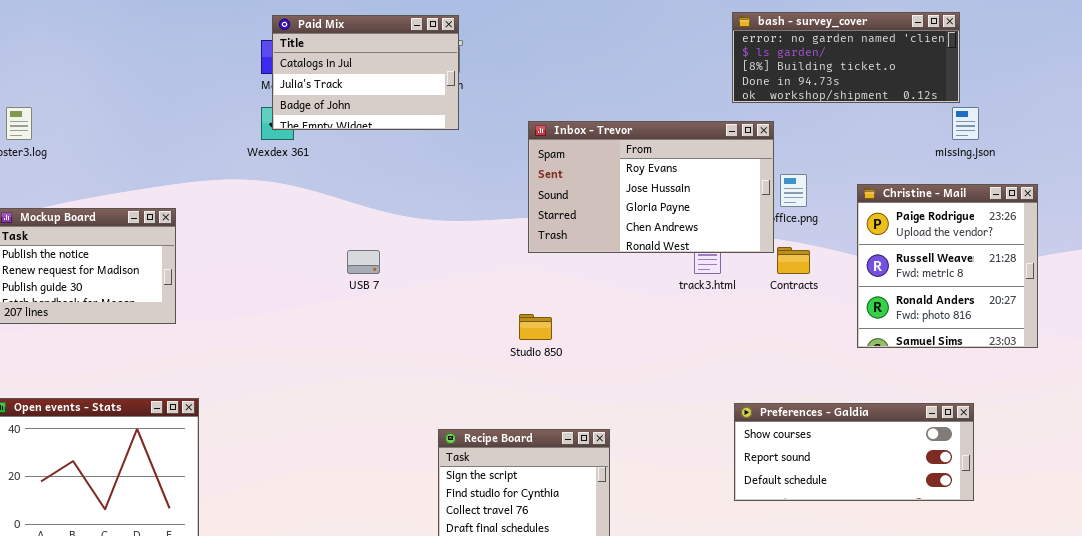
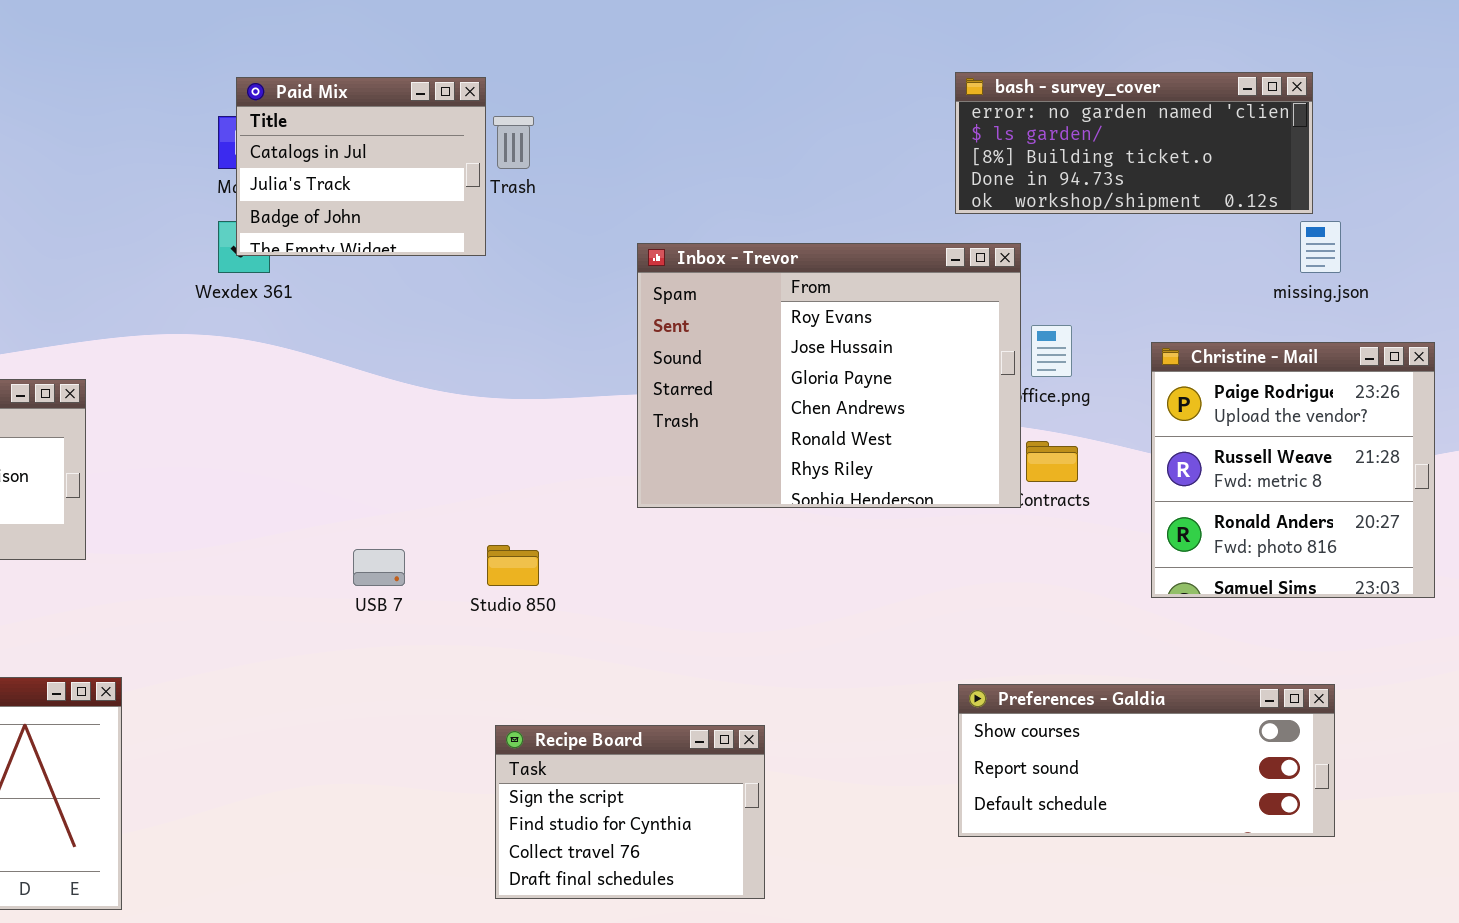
Paid Mix: [272,15,459,130] -> [236,77,486,256], resized
Inbox - Trevor: [528,121,774,253] -> [637,243,1021,508], resized
USB 7: [347,250,380,274] -> [353,549,405,586], moved
Studio 850: [519,314,552,340] -> [487,545,539,586], moved

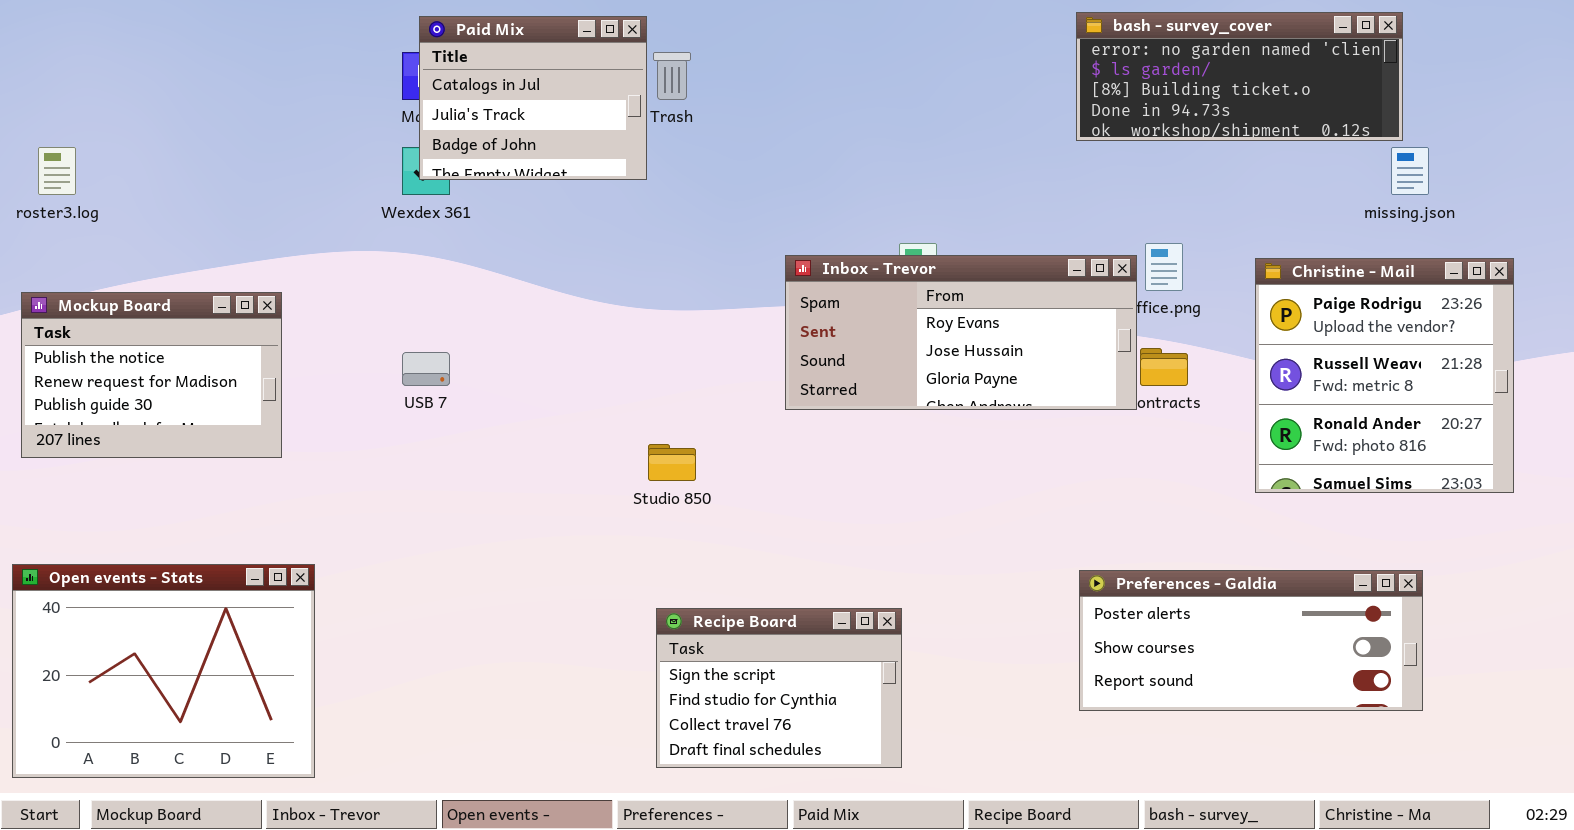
Inbox - Trevor: [637,243,1021,508] -> [785,255,1137,410], resized
USB 7: [353,549,405,586] -> [402,352,450,386], moved
Preferences - Galdia: [958,684,1335,837] -> [1079,570,1423,711], scrolled up 1 row

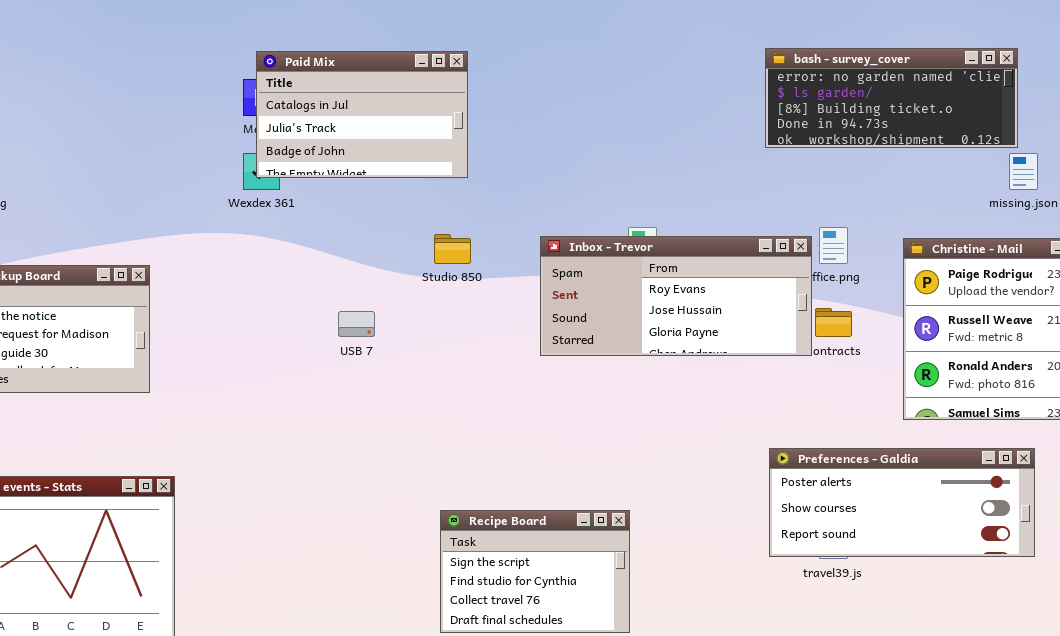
Paid Mix: [419,16,647,180] -> [256,51,468,178], resized
USB 7: [402,352,450,386] -> [338,311,375,337], moved
Studio 850: [648,444,696,481] -> [434,234,471,264], moved
Preferences - Galdia: [1079,570,1423,711] -> [769,448,1035,557], moved

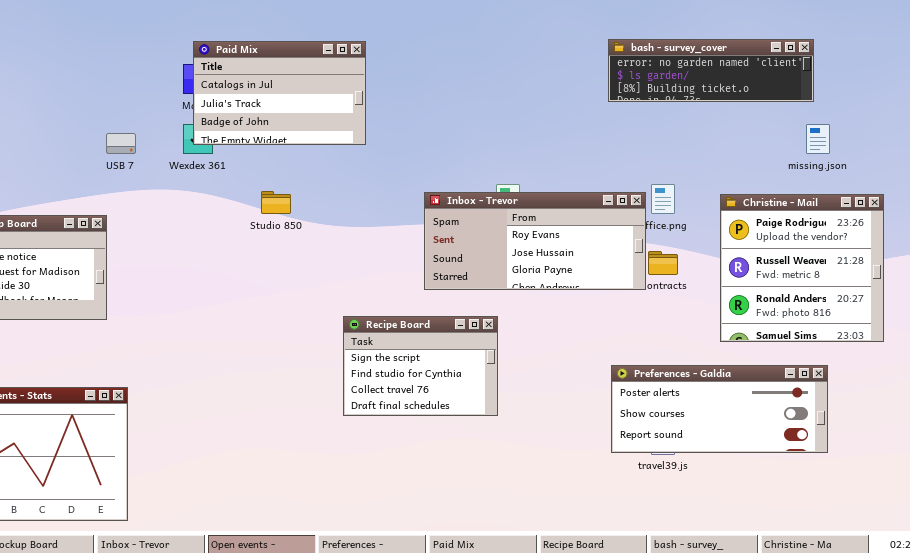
bash - survey_cover: [765,48,1018,148] -> [608,39,814,102], resized
Studio 850: [434,234,471,264] -> [261,191,291,214], moved
USB 7: [338,311,375,337] -> [106,133,136,154], moved
Recipe Board: [440,510,630,633] -> [343,316,498,416], moved

